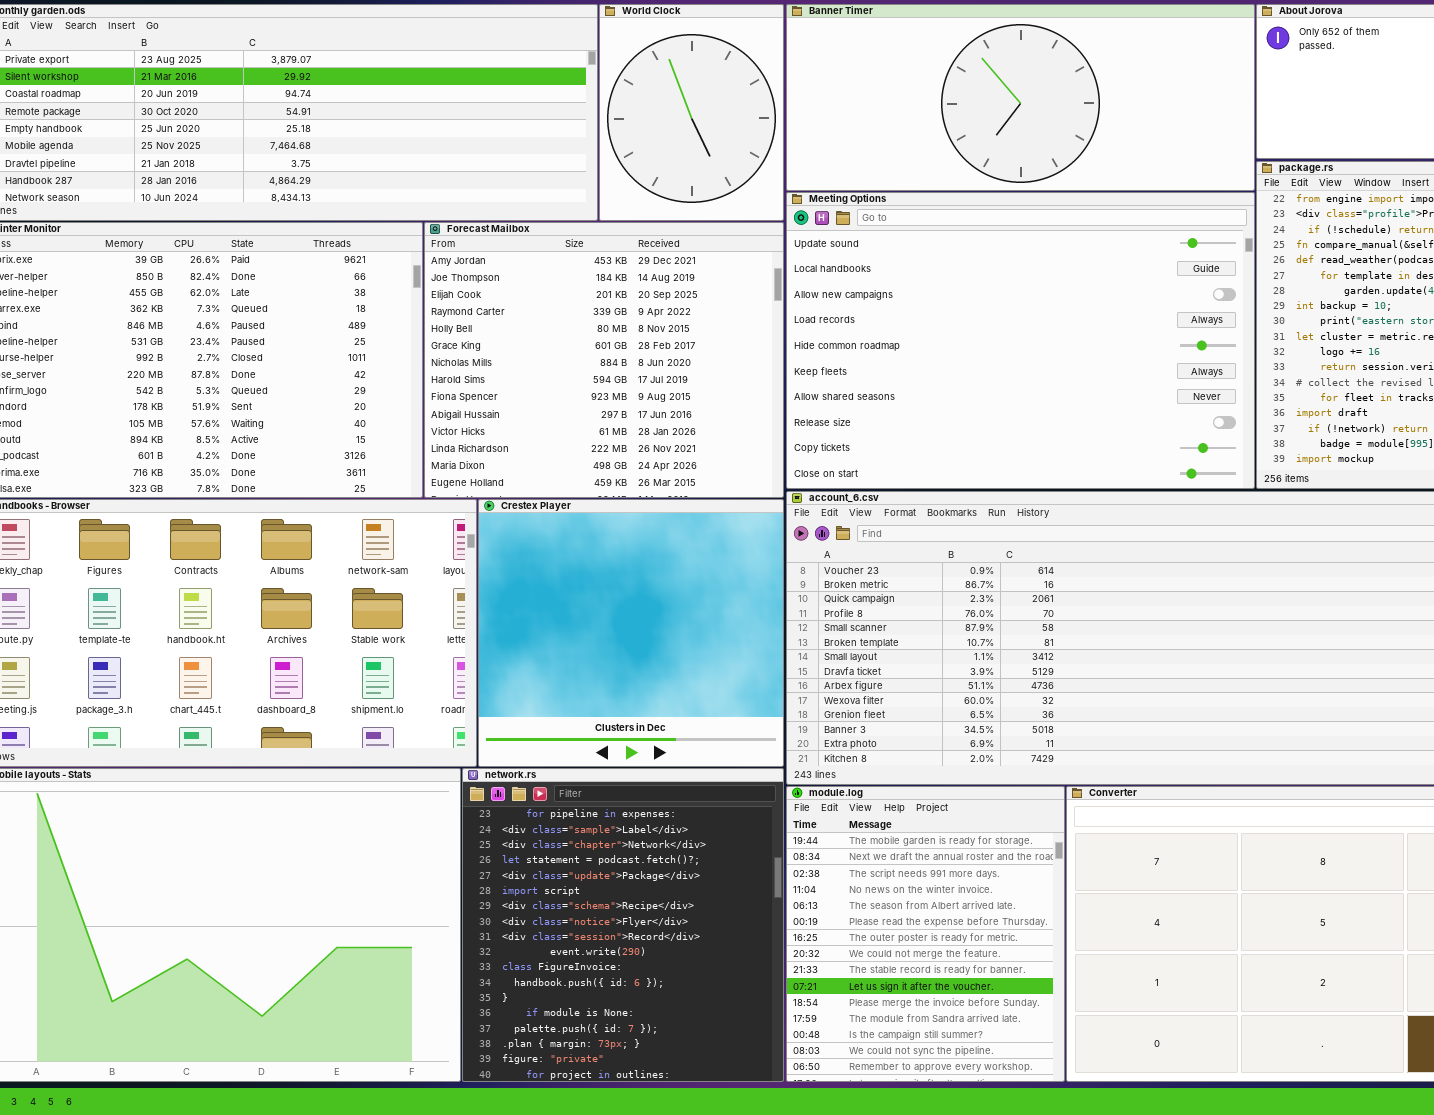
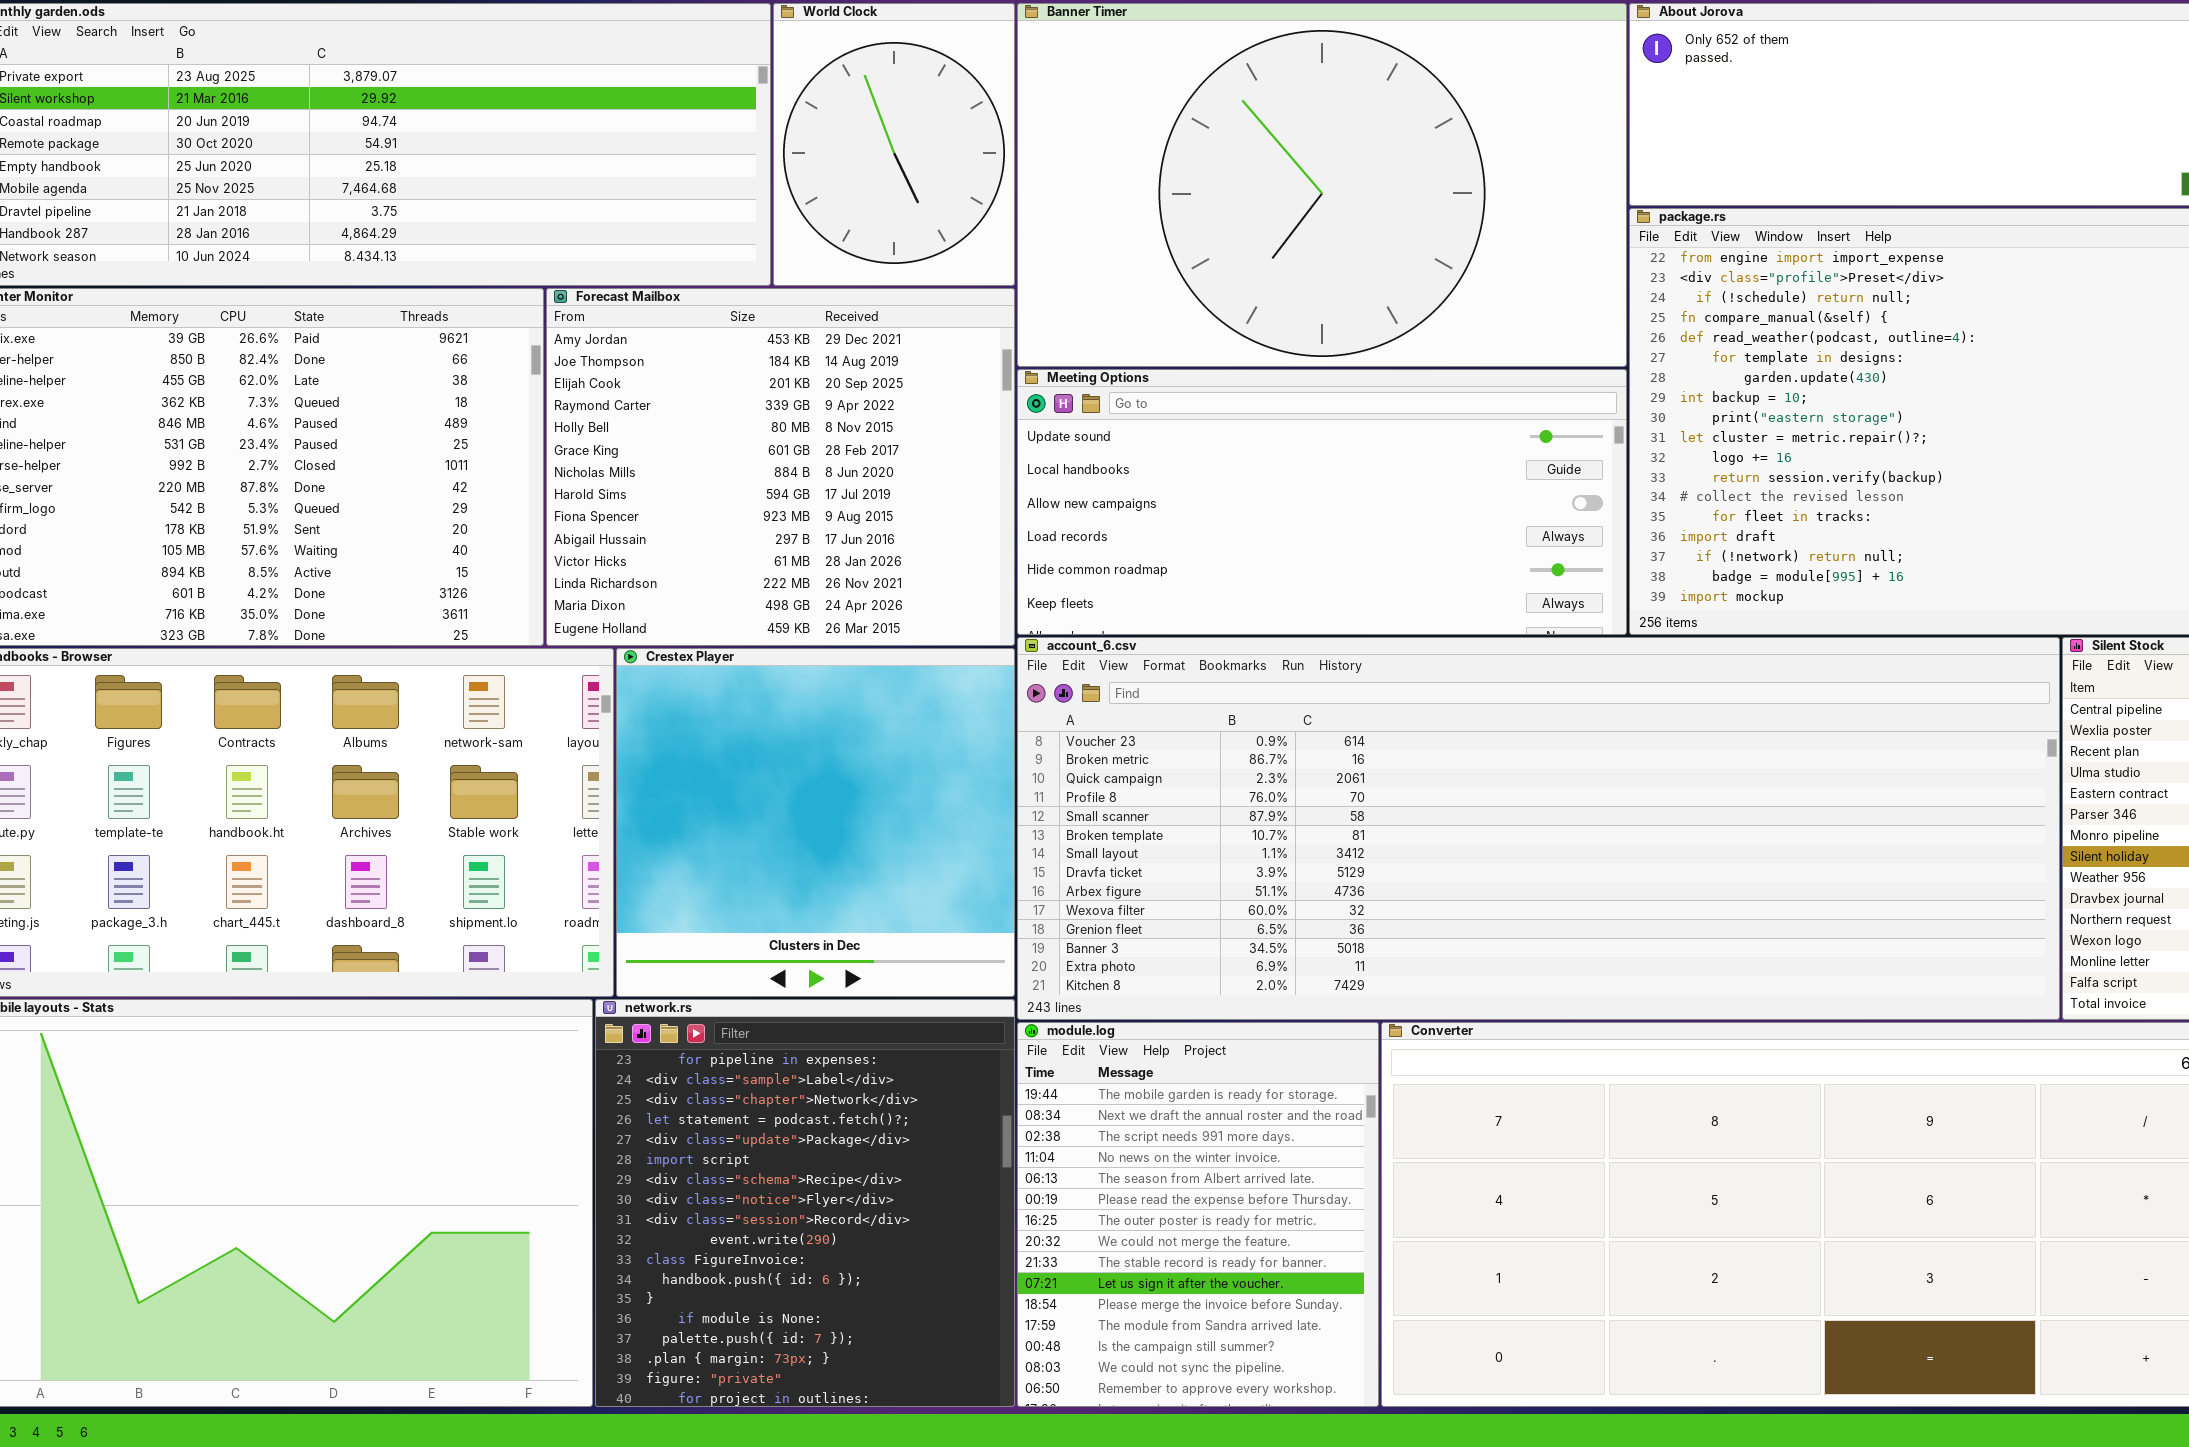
Banner Timer: [786,4,1255,191] -> [1017,3,1627,367], resized
Meeting Options: [786,192,1255,489] -> [1017,369,1627,635], resized

